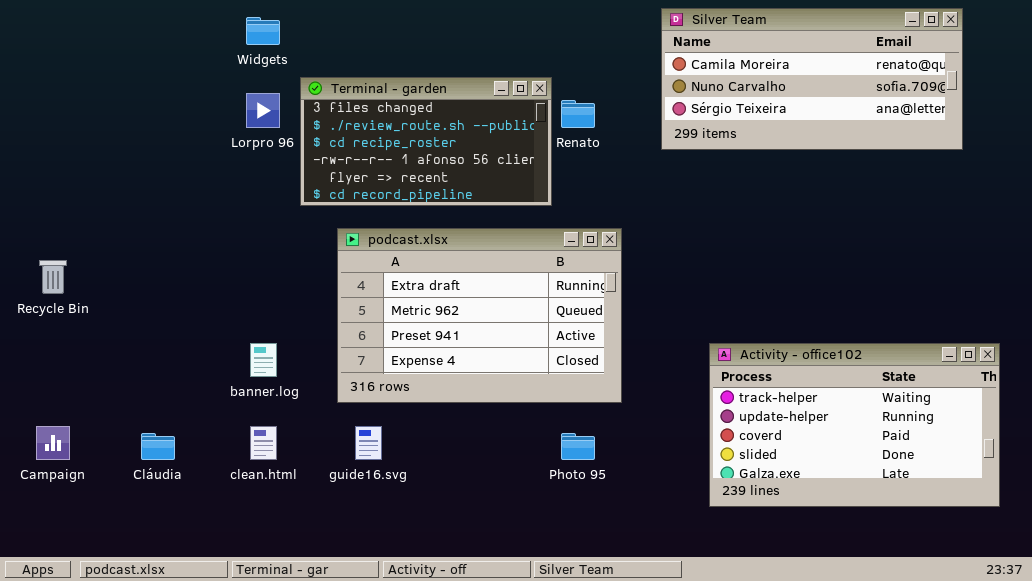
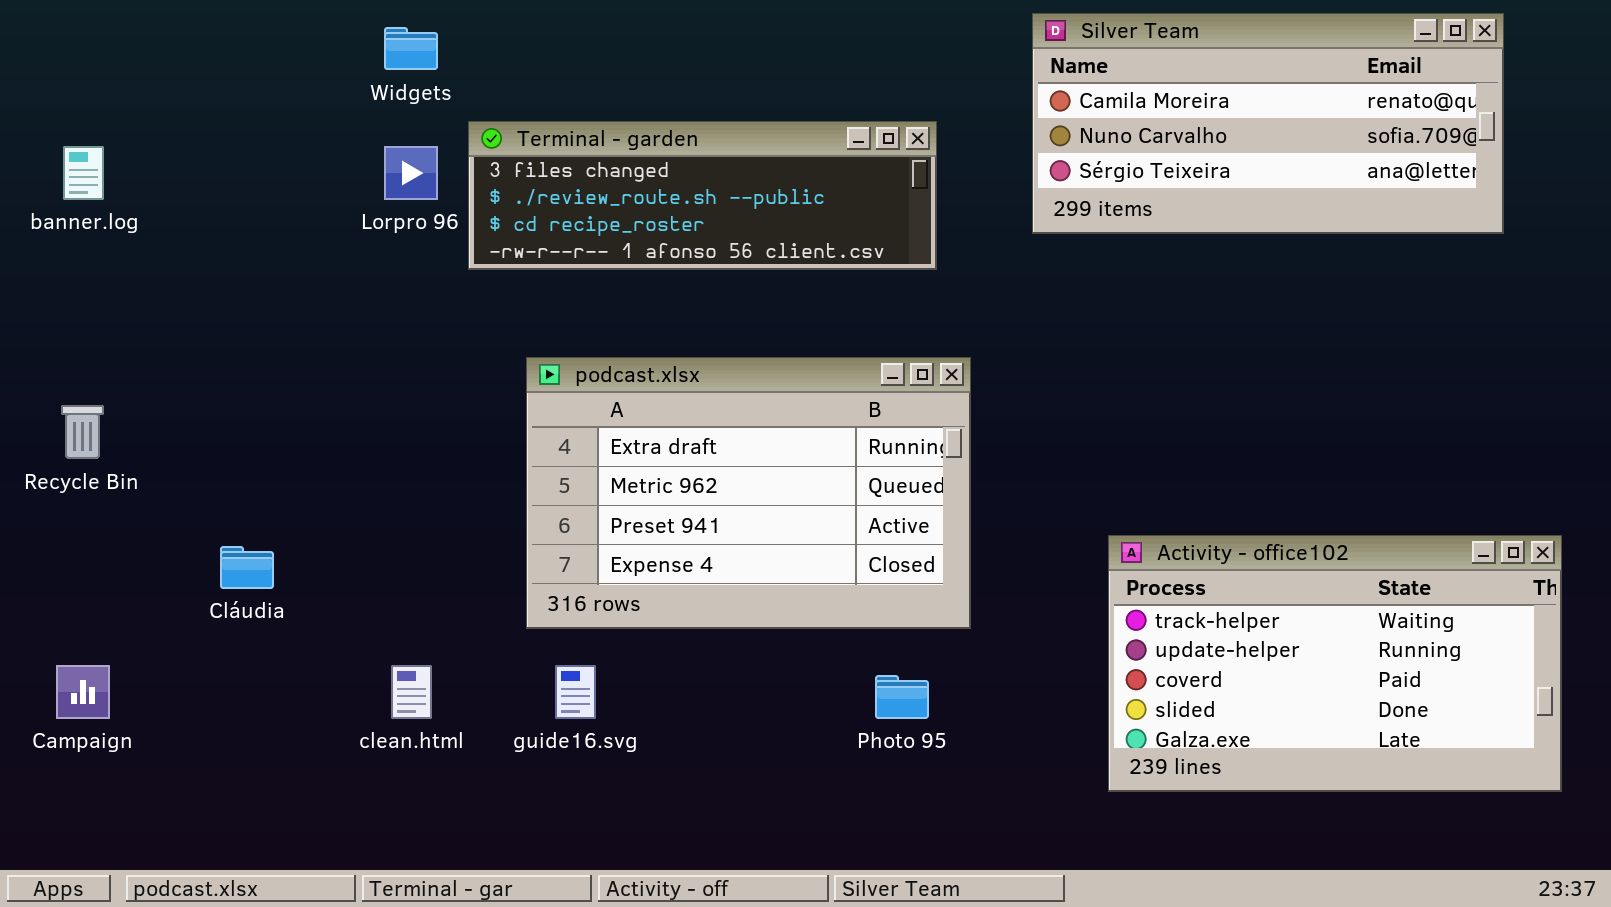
Terminal - garden: [300,77,552,206] -> [468,121,937,270], resized
banner.log: [250,343,277,377] -> [63,146,104,200], moved
Cláudia: [141,433,175,460] -> [220,546,274,589], moved

